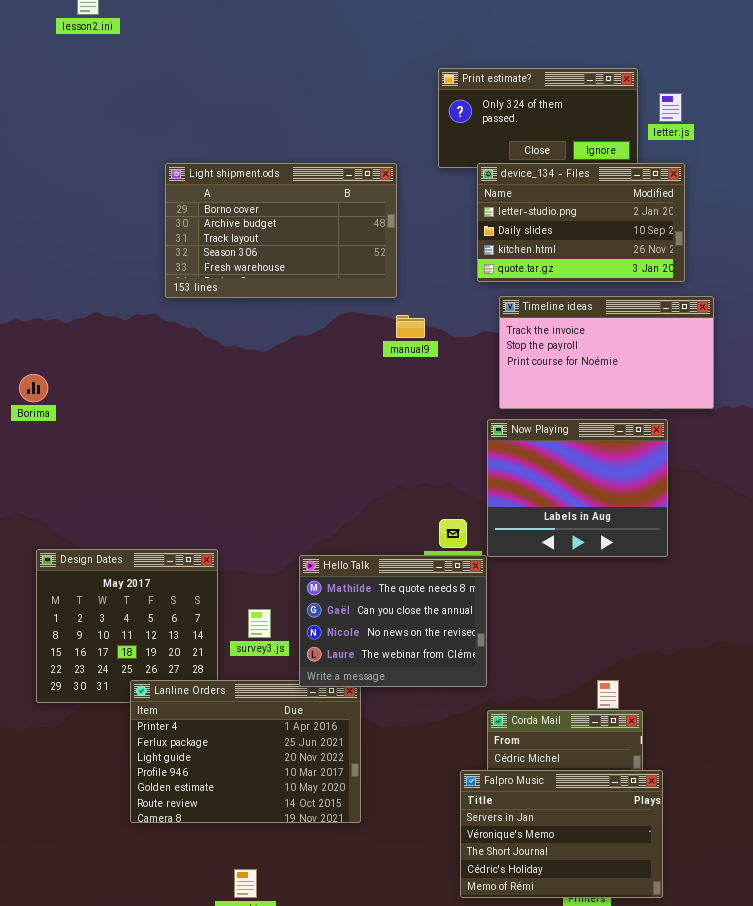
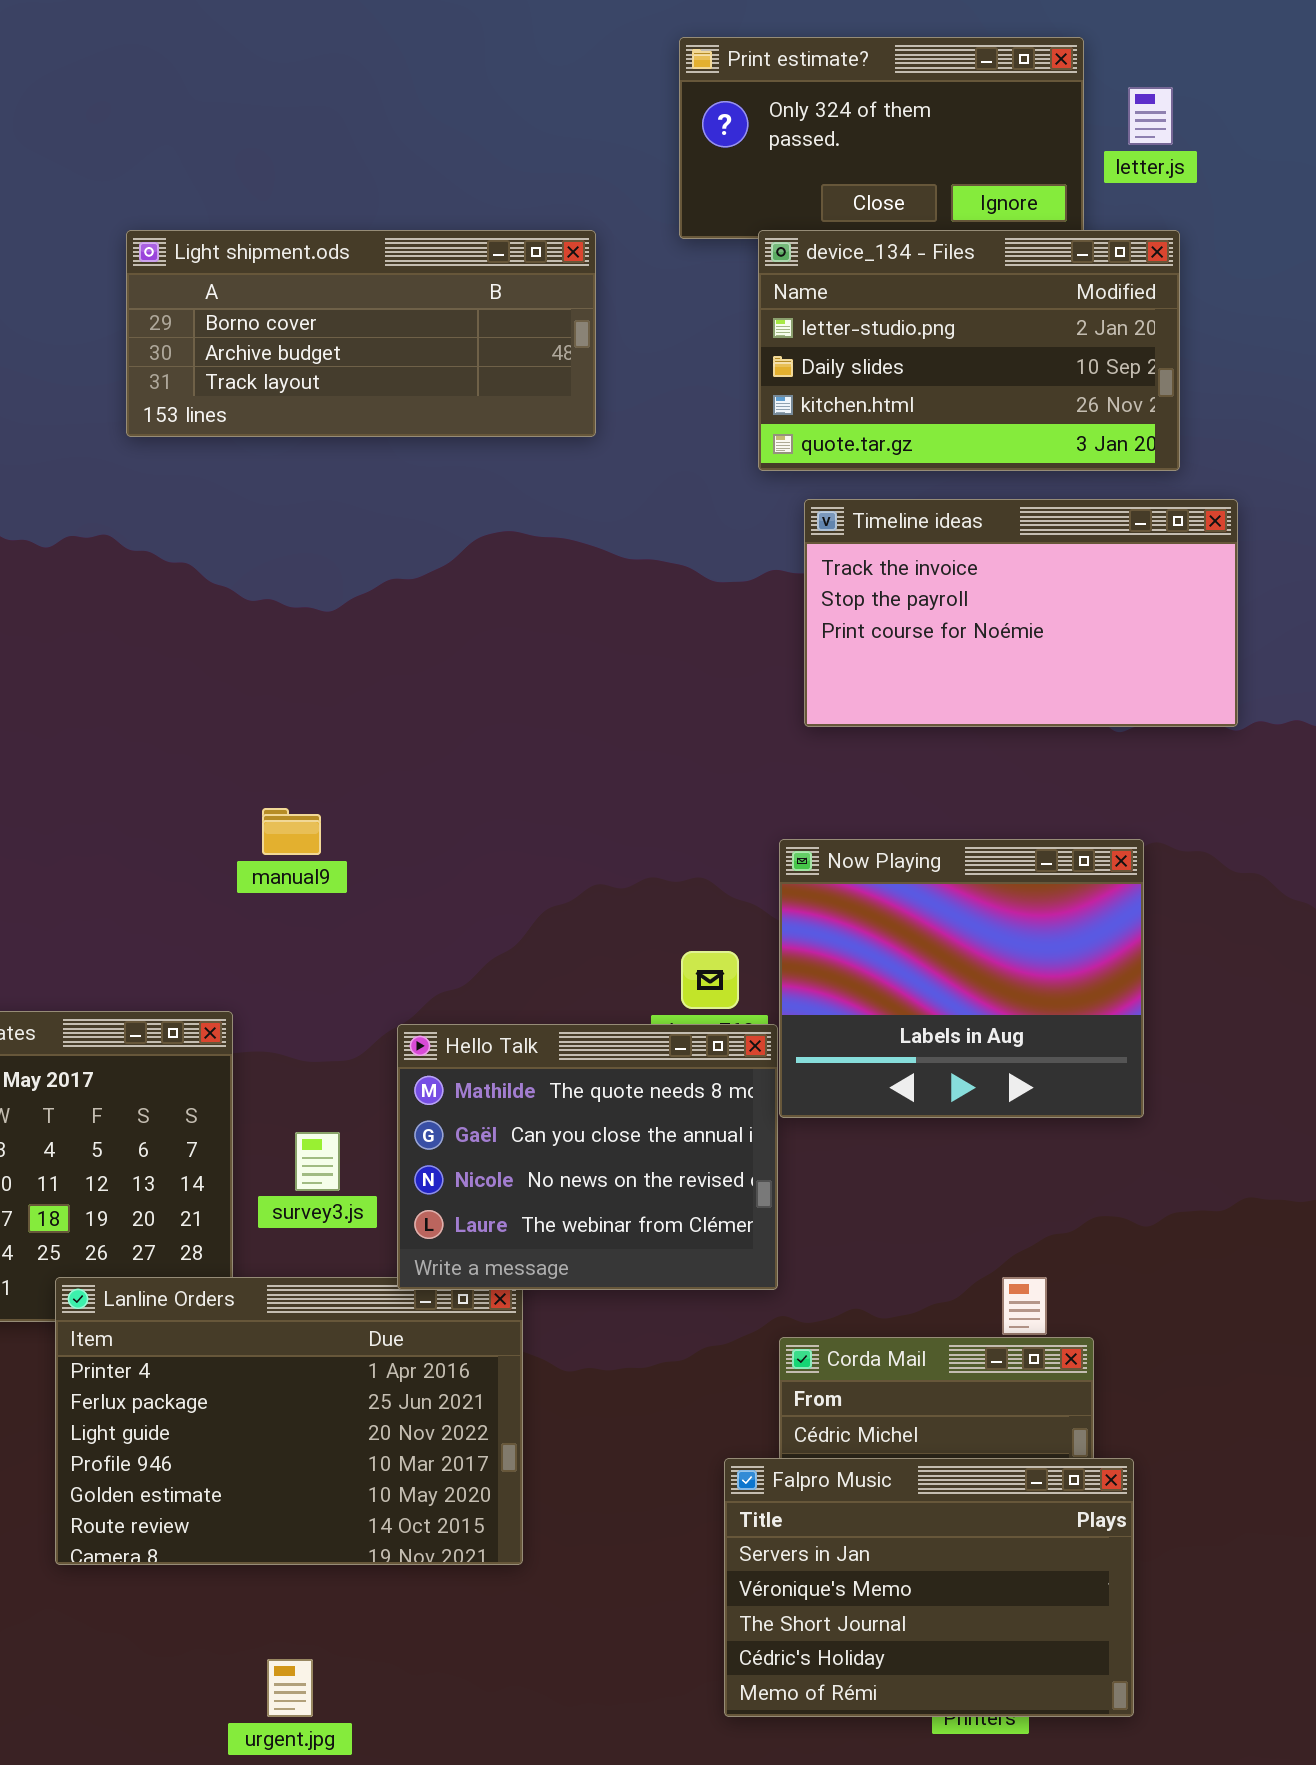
Light shipment.ods: [165,163,397,298] -> [126,230,596,437], resized
manual9: [396,315,425,338] -> [262,808,321,855], moved
Now Playing: [487,419,668,557] -> [779,839,1144,1118], moved

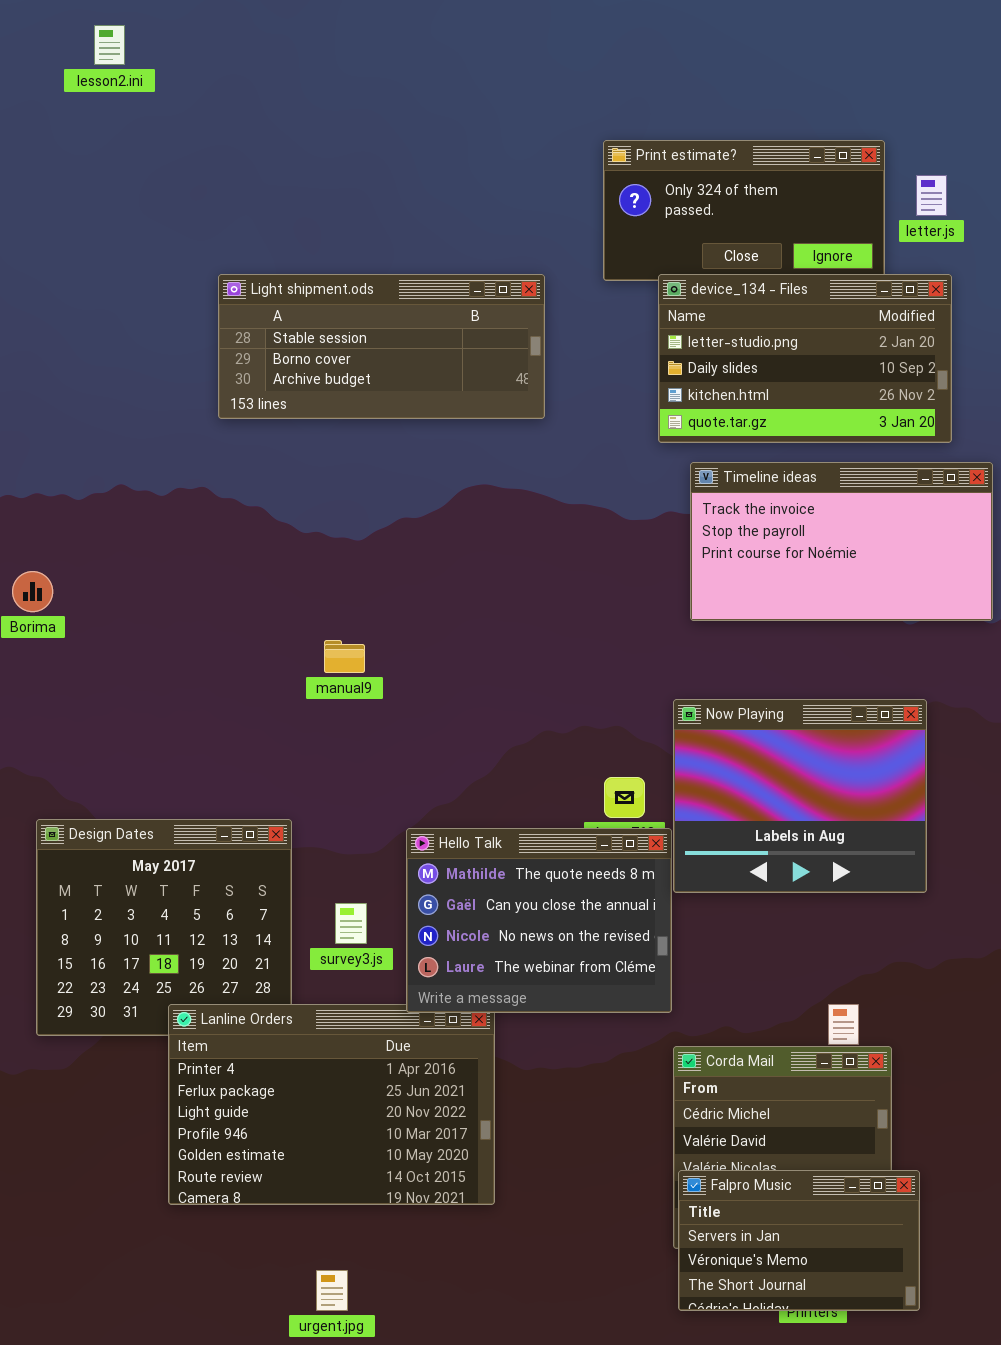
Light shipment.ods: [126,230,596,437] -> [218,274,545,419], scrolled up 1 row
manual9: [262,808,321,855] -> [324,640,365,673], moved
Falpro Music: [724,1458,1134,1717] -> [678,1170,920,1311], resized

